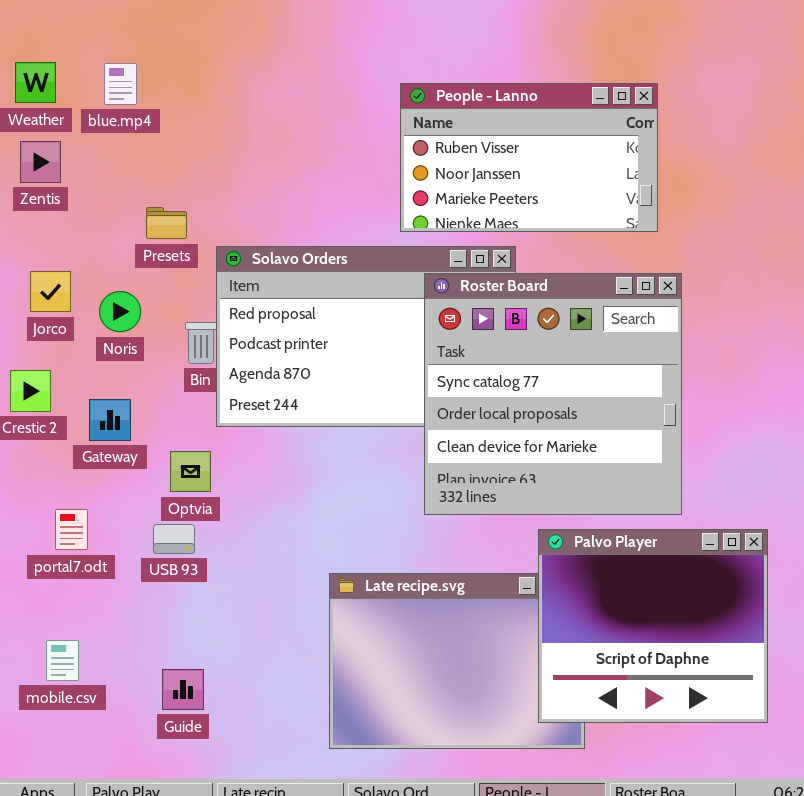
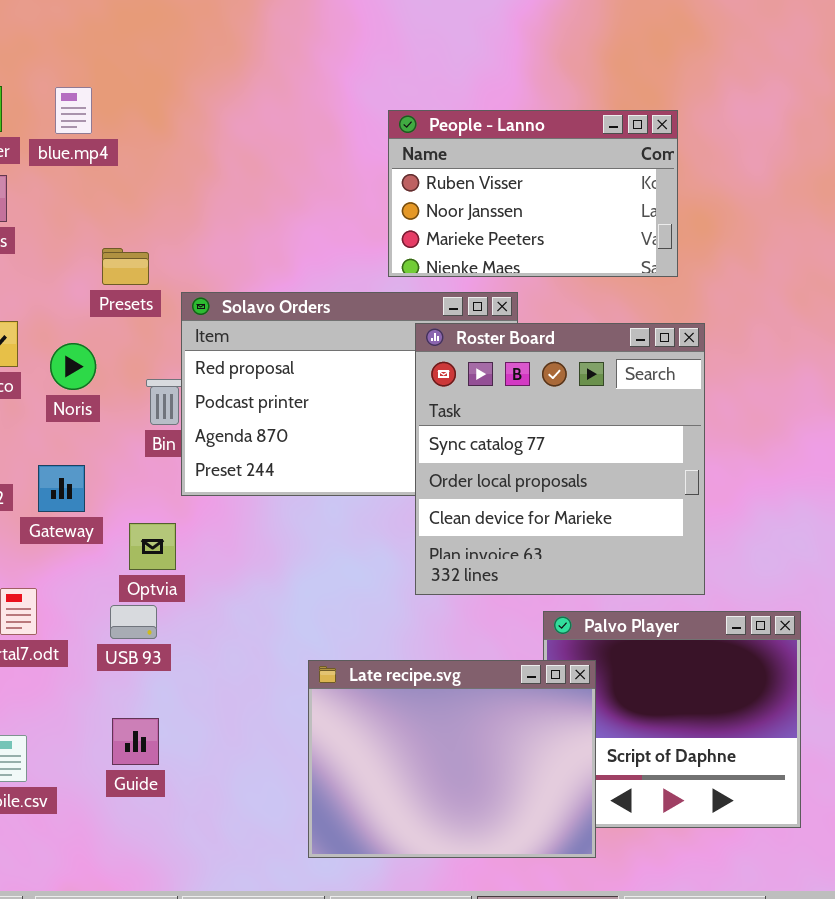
Late recipe.svg: [329,573,585,749] -> [308,660,596,858], raised
Guide: [162,669,204,710] -> [112,718,159,765], moved

